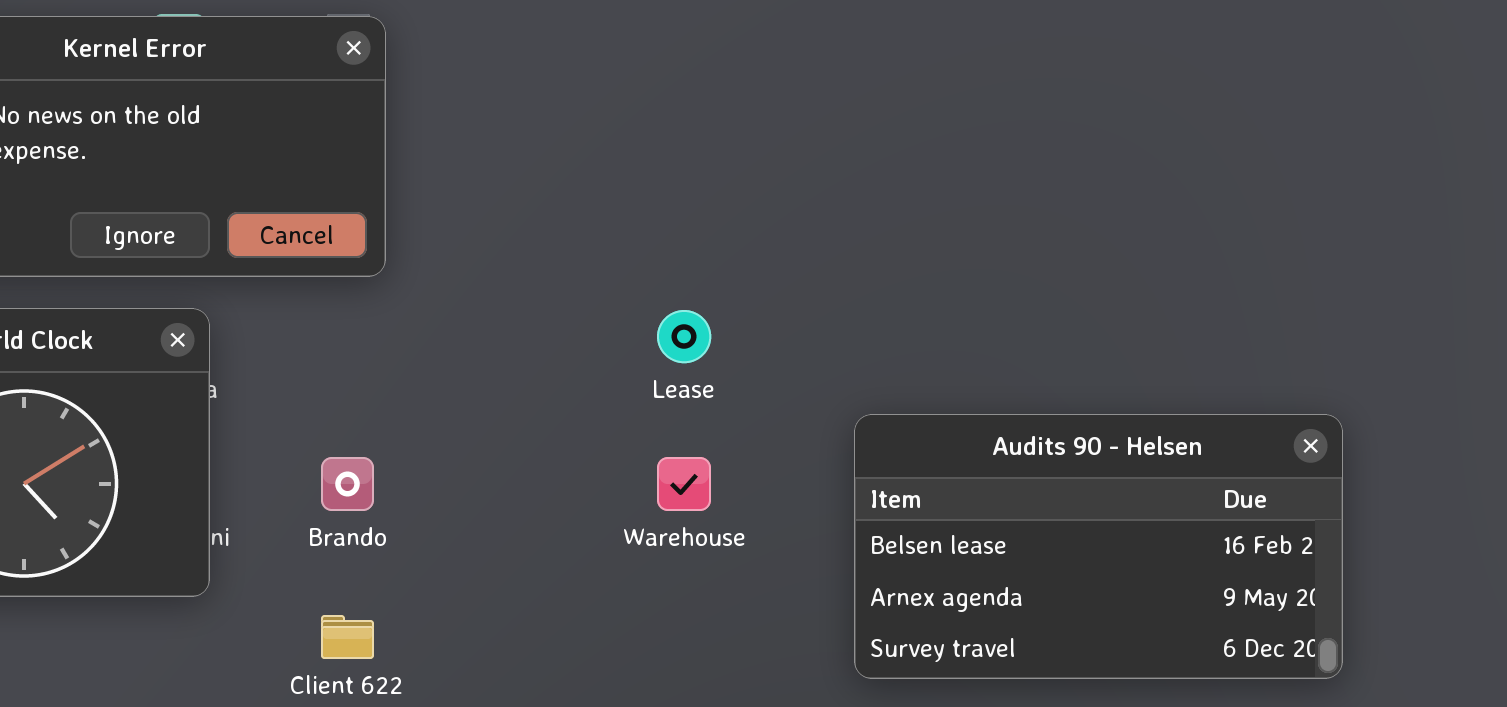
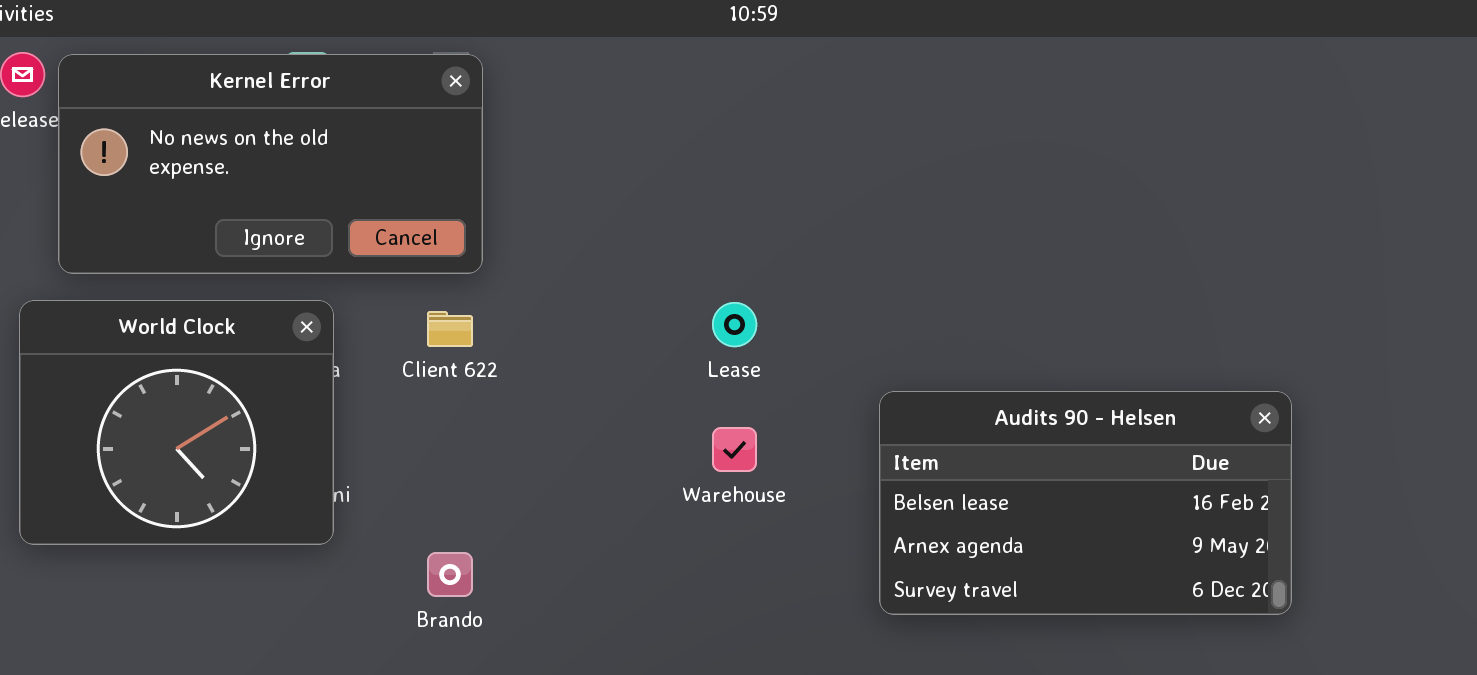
Brando: [321,457,374,511] -> [427,552,473,597], moved
Client 622: [321,615,374,659] -> [427,311,473,347], moved

